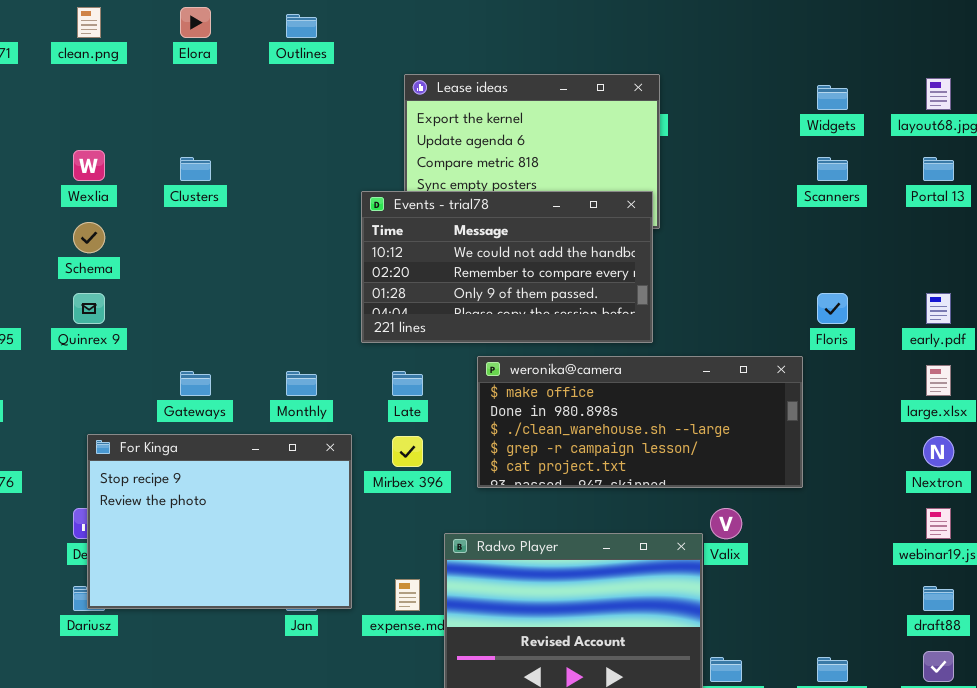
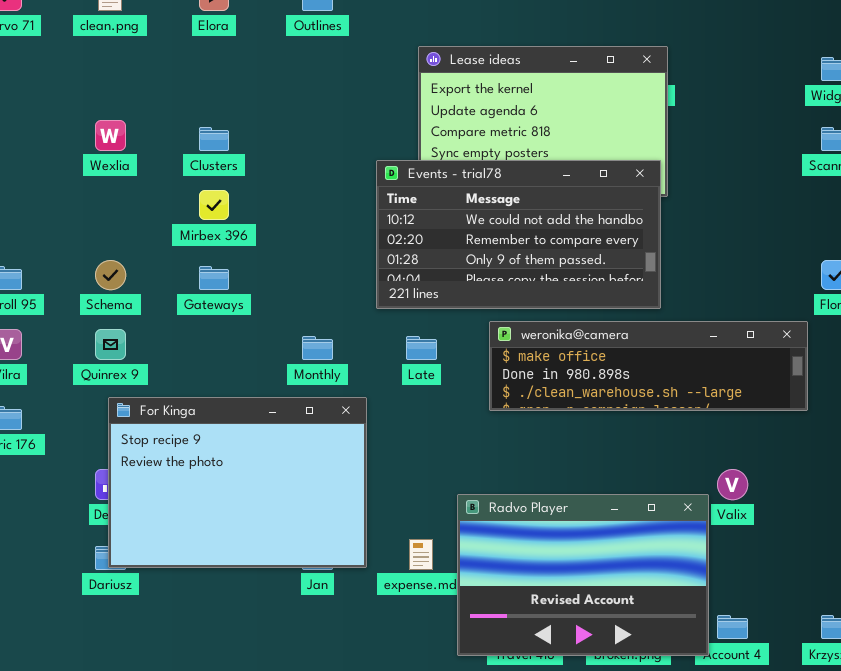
Schema: [73,222,105,253] -> [95,260,126,290], moved
Quinrex 9: [73,293,105,324] -> [95,329,126,360], moved
weronika@camera: [477,356,803,488] -> [489,321,808,411], resized
Gateways: [180,371,211,396] -> [199,266,229,290], moved
Mirbex 396: [392,436,423,467] -> [199,190,229,220], moved

